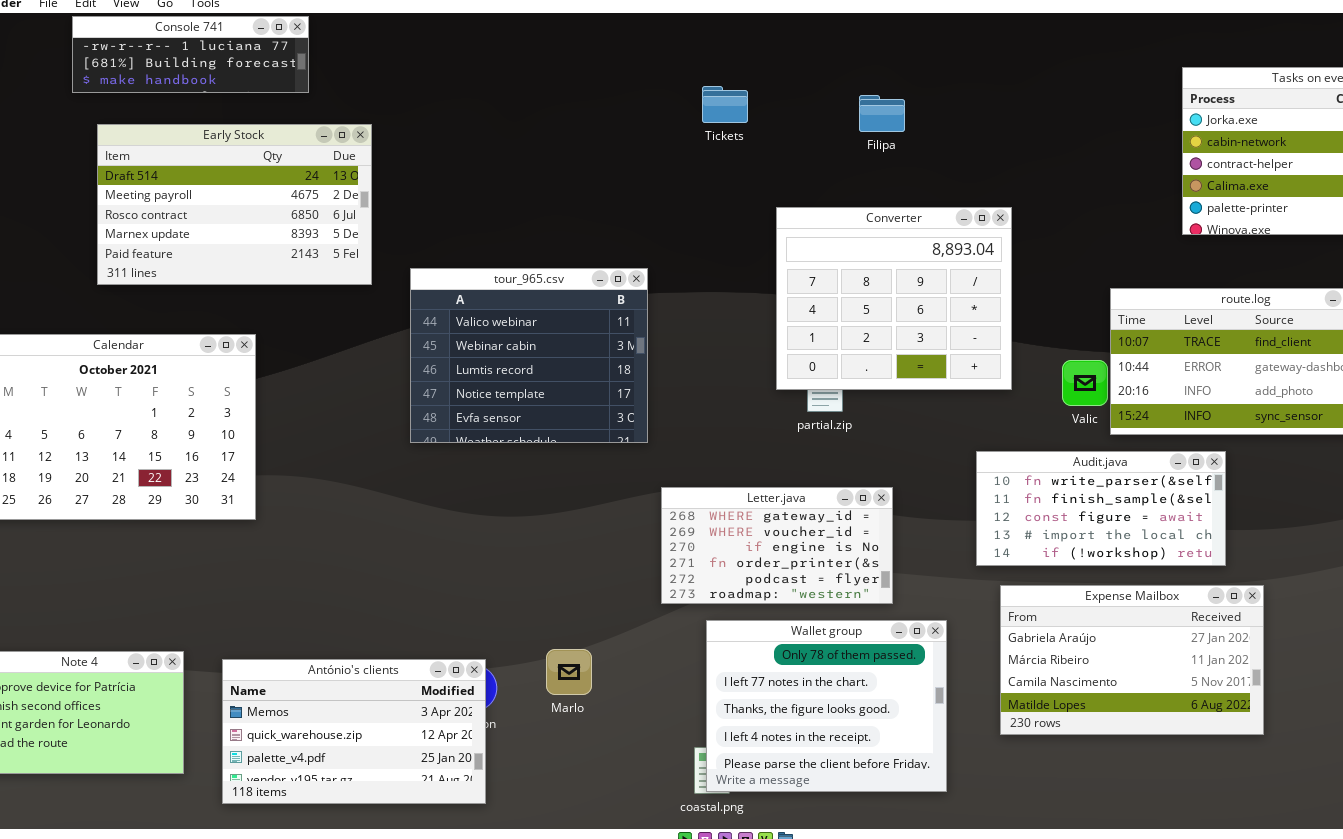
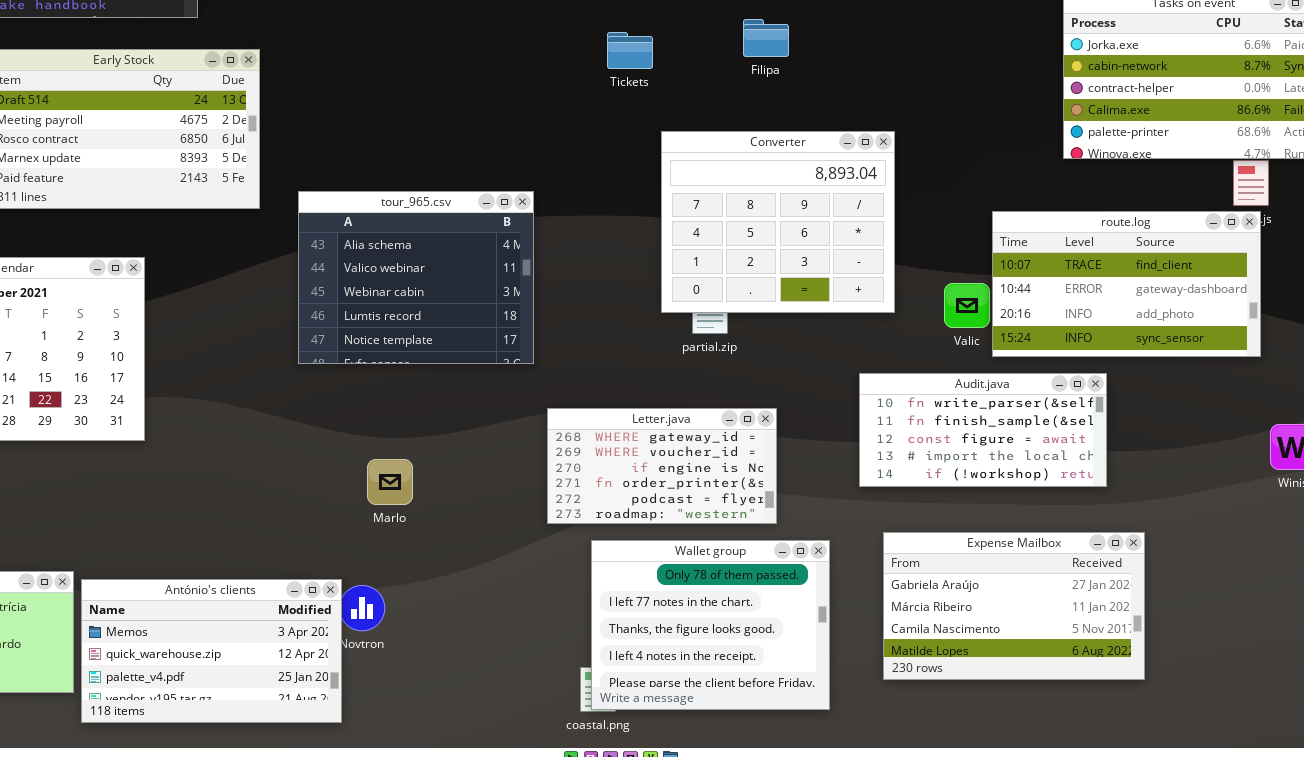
Tickets: [702,86,748,123] -> [607,32,653,69], moved
tour_965.csv: [410,268,648,443] -> [298,191,534,364], scrolled up 1 row
Expense Mailbox: [1000,585,1264,735] -> [883,532,1145,680], moved
Marlo: [546,649,592,695] -> [367,459,413,505], moved
António's clients: [222,659,486,804] -> [81,579,342,723], moved

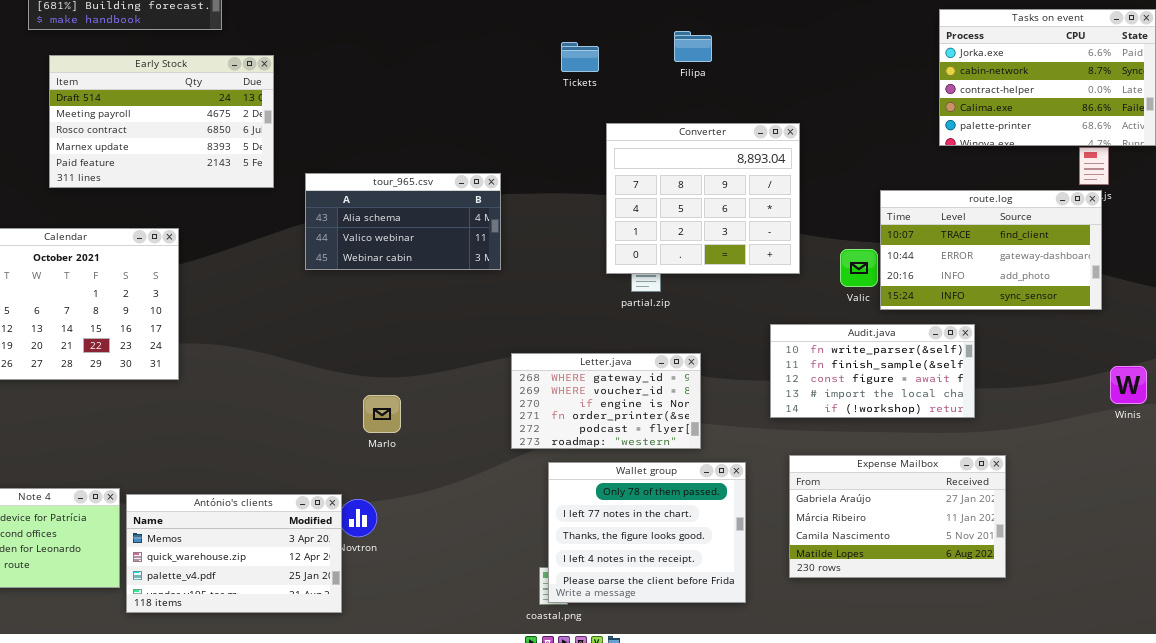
tour_965.csv: [298,191,534,364] -> [305,173,501,270], resized

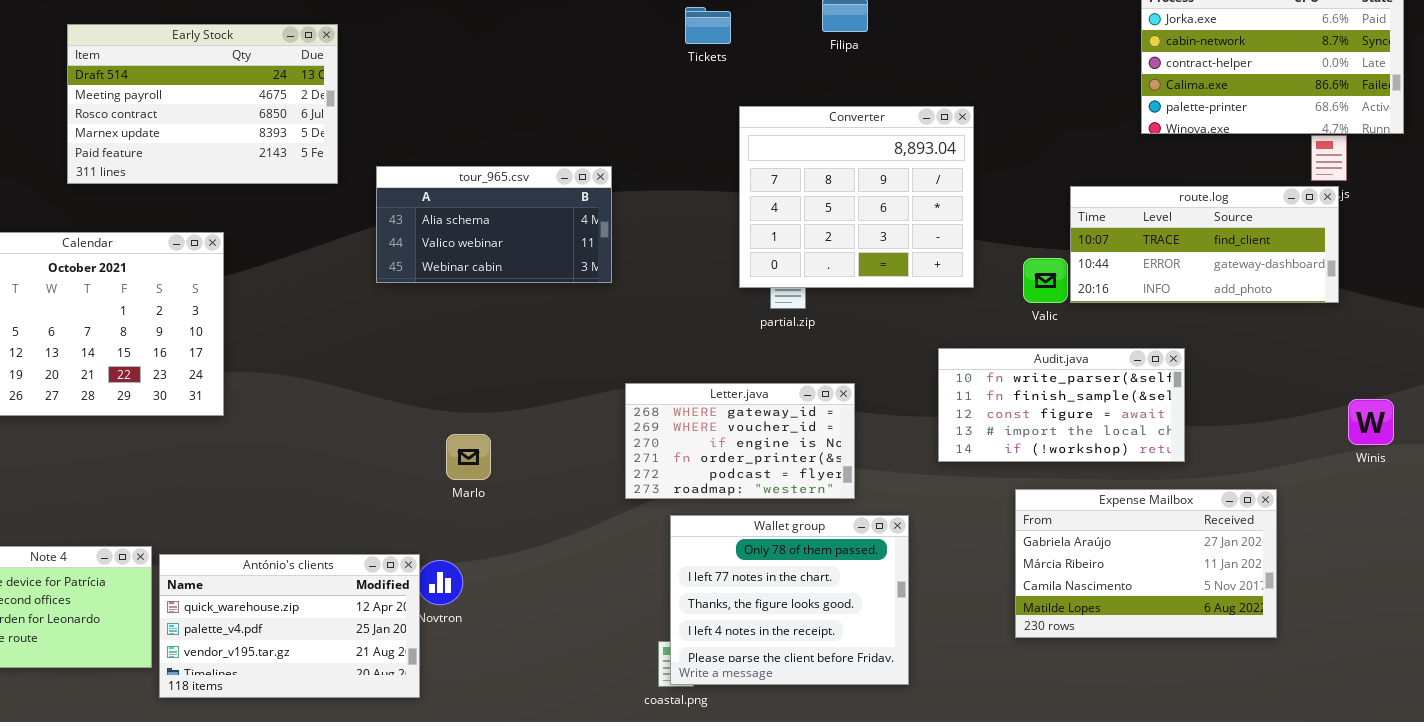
route.log: [880,190,1102,310] -> [1070,186,1339,303], resized
Expense Mailbox: [789,455,1006,578] -> [1015,489,1277,638], moved
António's clients: [126,494,342,613] -> [159,554,420,698], scrolled down 1 row

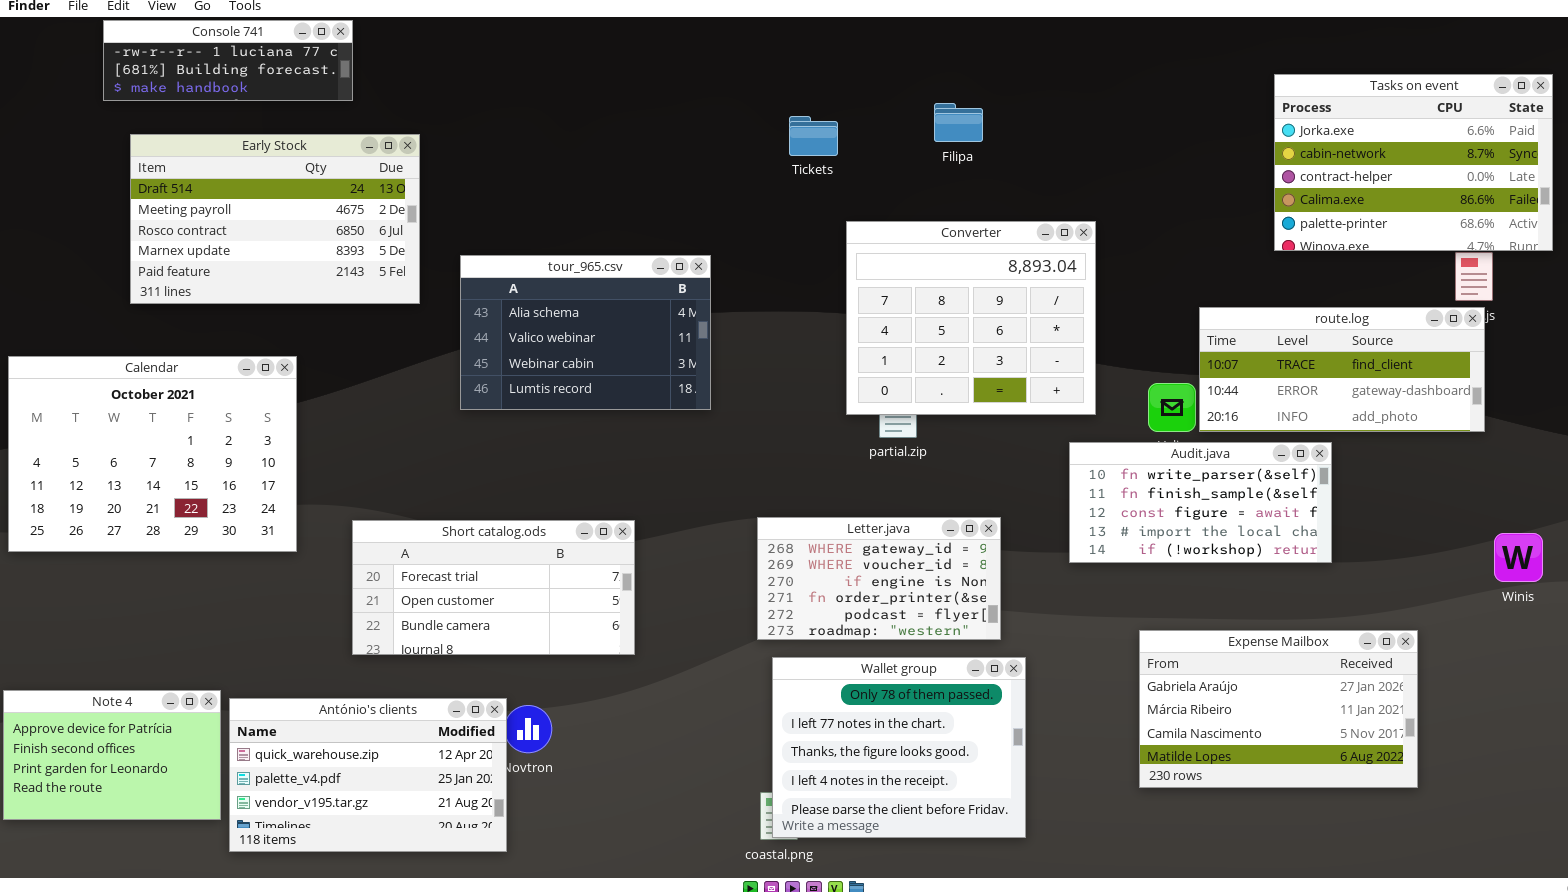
tour_965.csv: [376,166,612,283] -> [460,255,711,410], resized
Audit.java: [938,348,1185,462] -> [1069,442,1332,563], moved
Letter.java: [625,383,855,499] -> [757,517,1001,640], moved
Short catalog.ods: none -> [352,520,635,655], opened

